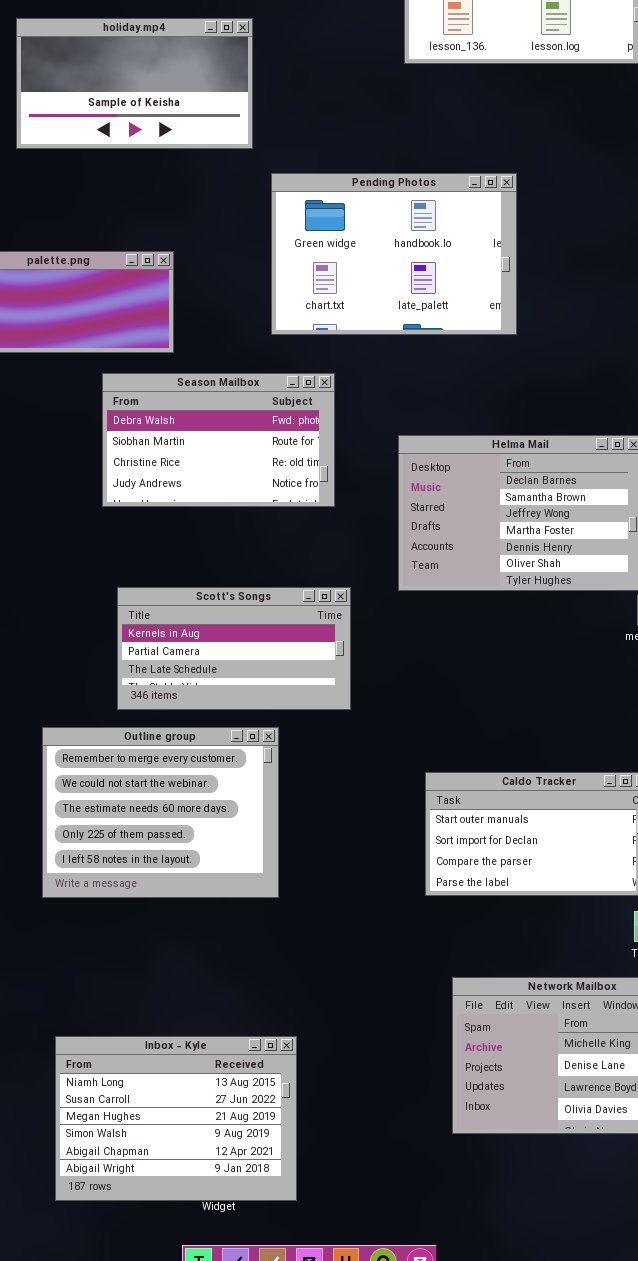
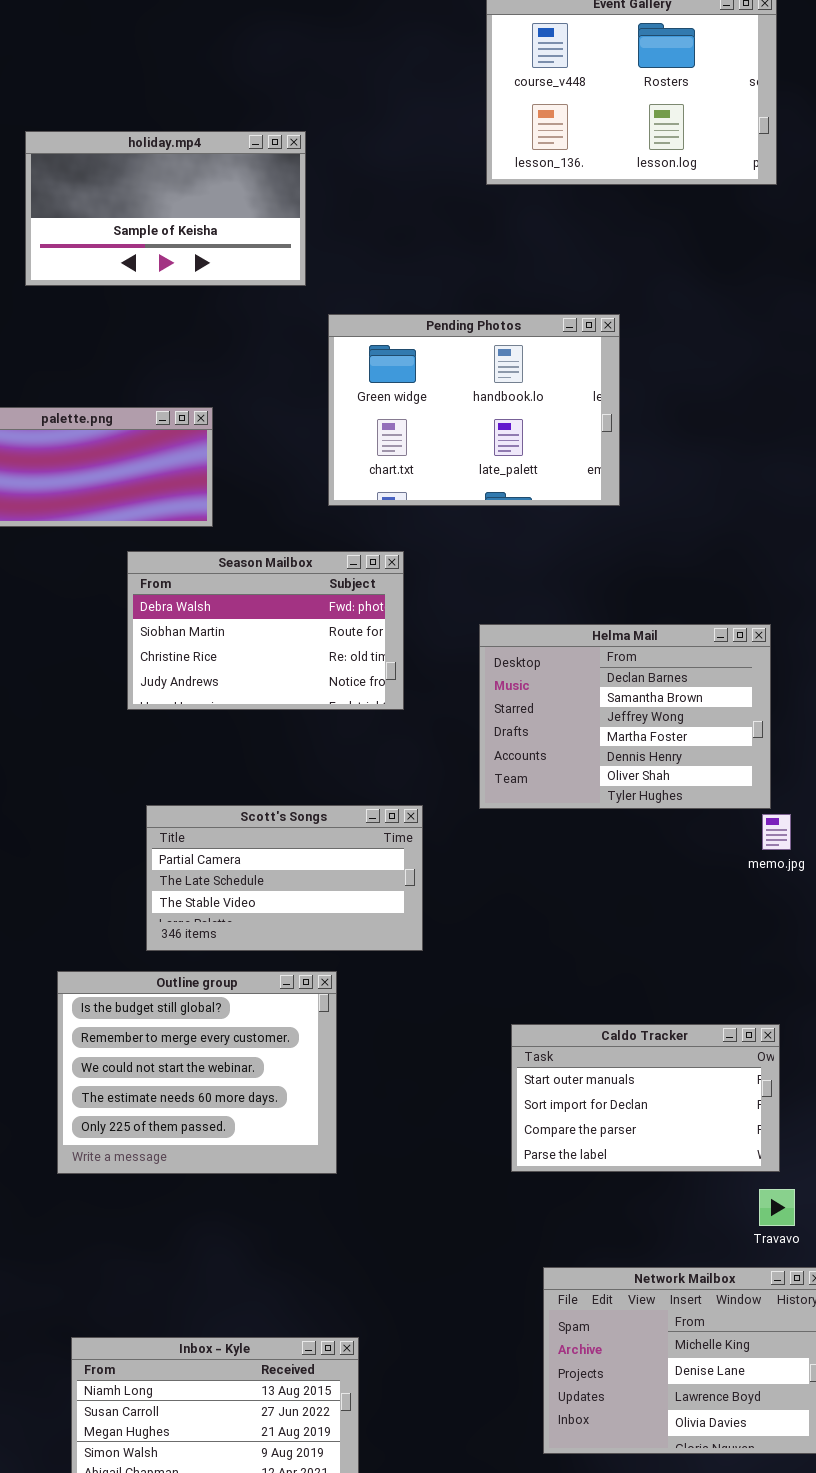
Scott's Songs: [117,587,351,710] -> [146,805,423,951], scrolled down 1 row
Outline group: [42,727,279,898] -> [57,971,337,1174], scrolled up 1 row

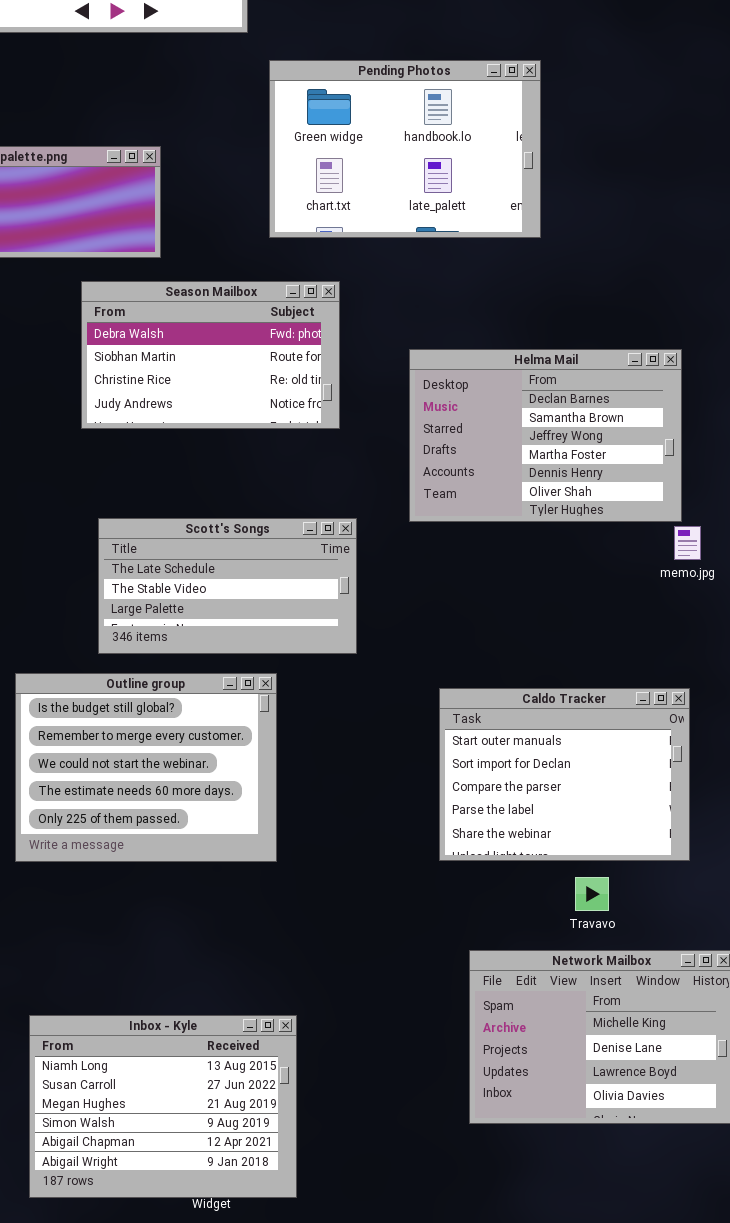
Scott's Songs: [146,805,423,951] -> [98,518,357,654], scrolled down 1 row
Caldo Tracker: [511,1024,780,1172] -> [439,688,690,861], resized
Travavo: [759,1189,795,1226] -> [575,877,609,911], moved

